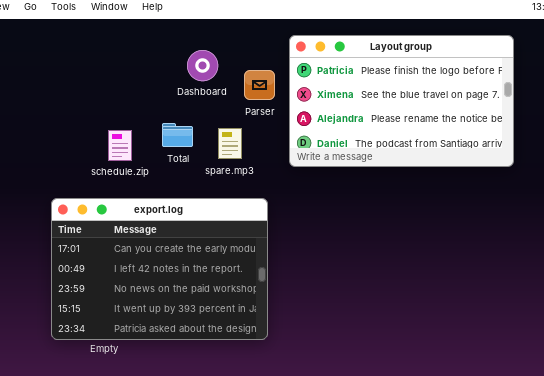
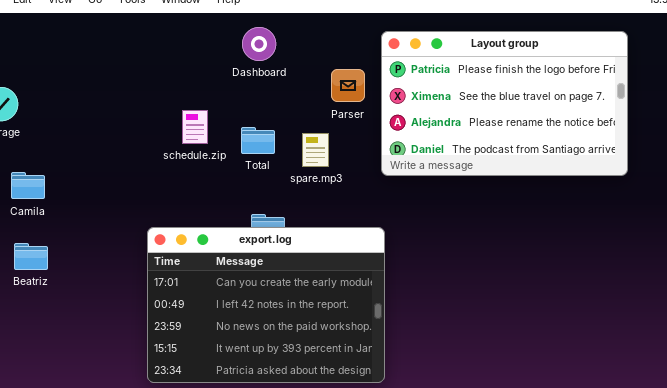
Dashboard: [187,50,218,81] -> [242,27,276,61], moved
schedule.zip: [108,130,132,161] -> [182,110,208,144], moved
export.log: [51,198,268,340] -> [147,227,385,383], moved

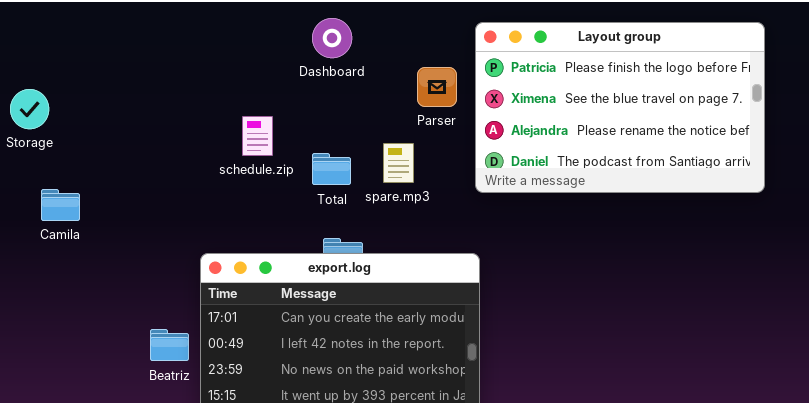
Total: [241,127,275,154] -> [312,153,351,185], moved
Beatriz: [14,243,48,270] -> [150,329,189,361], moved

